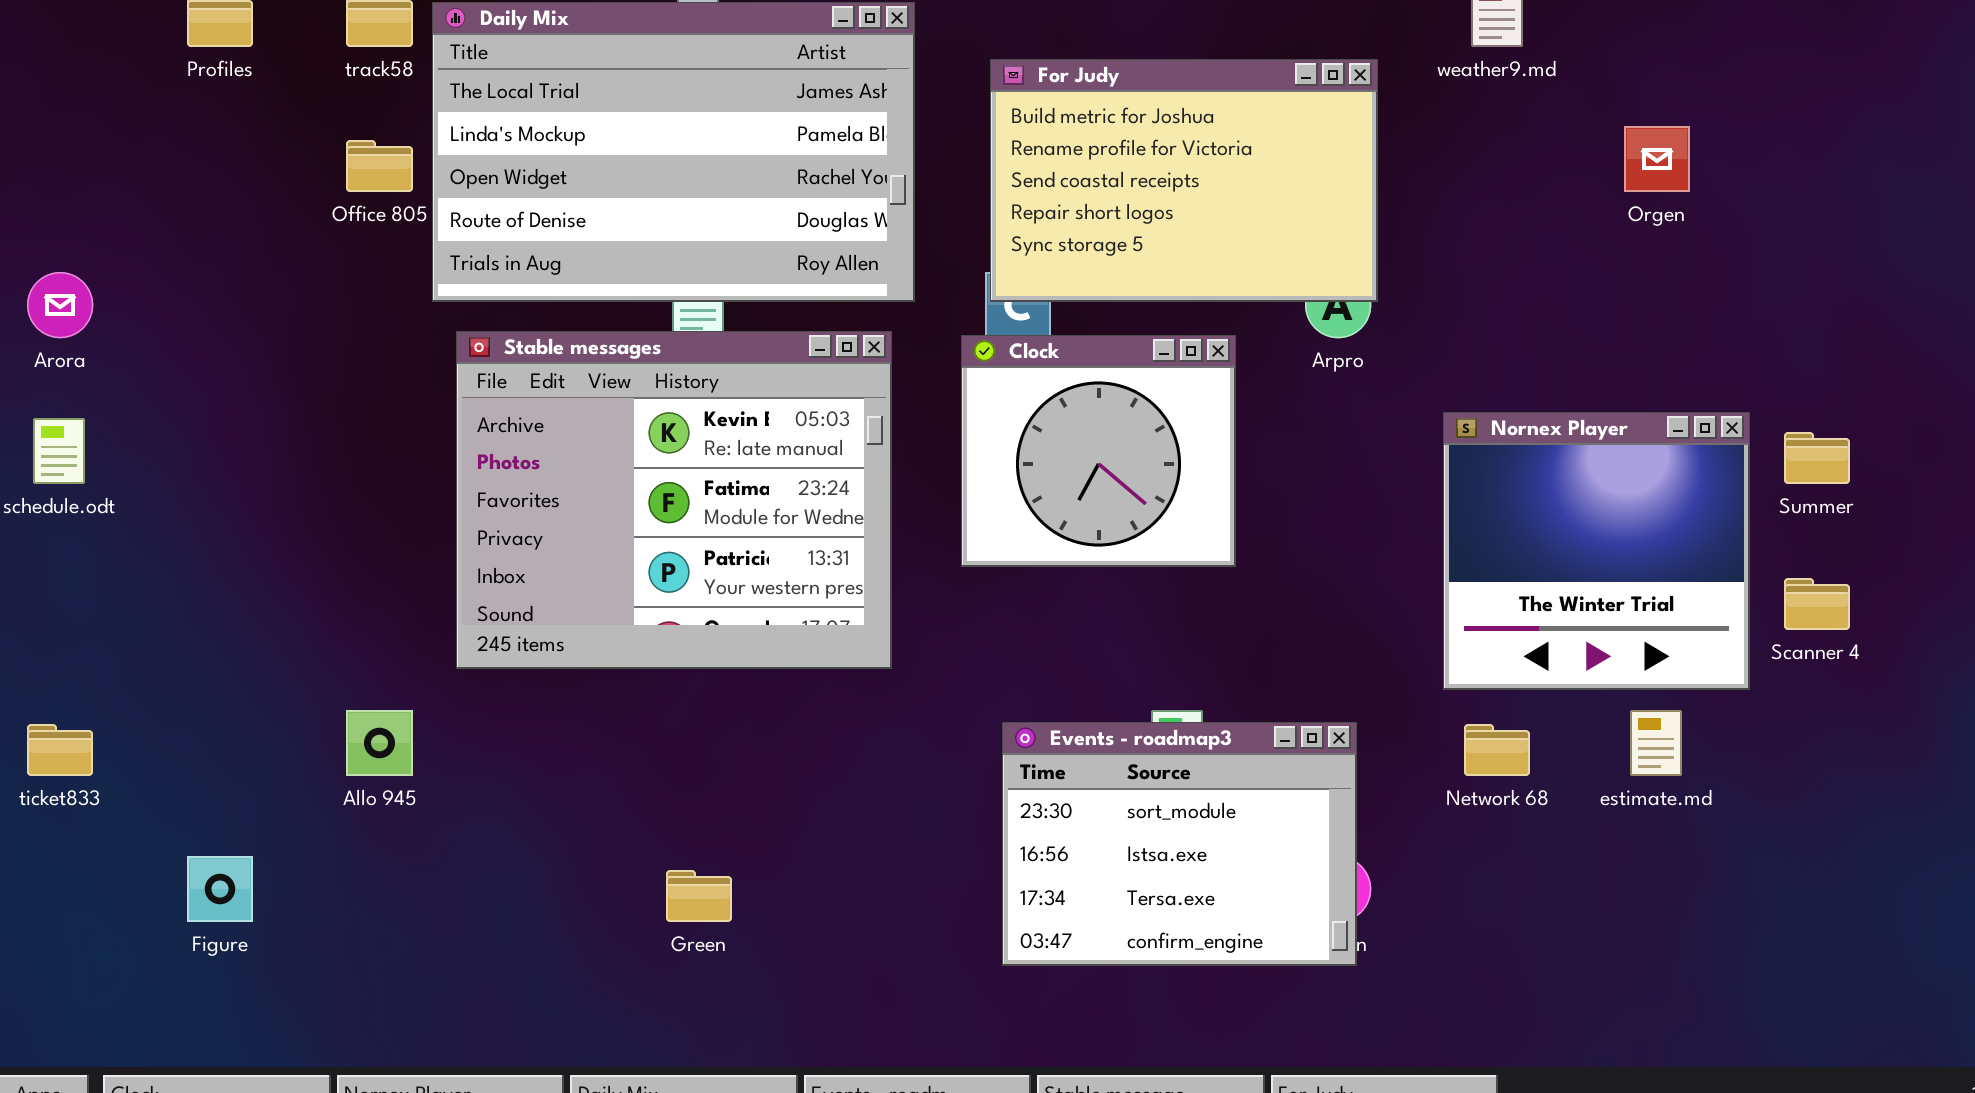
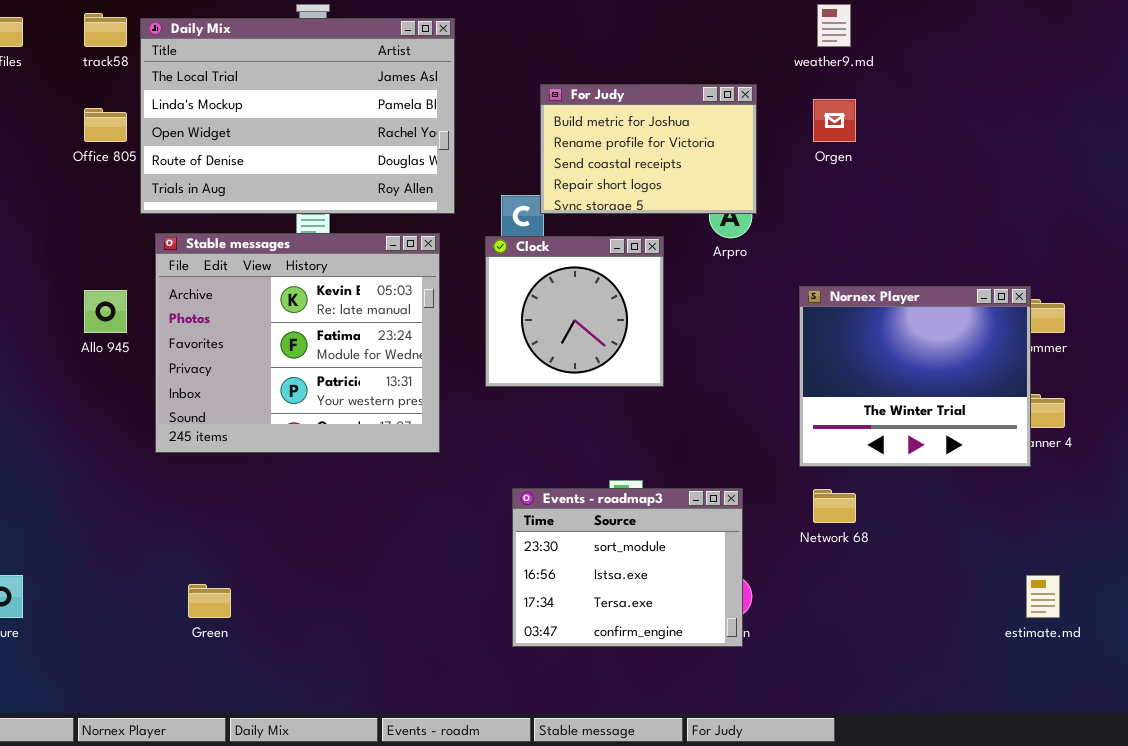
For Judy: [990,59,1378,302] -> [540,84,757,214], resized
Orgen: [1624,126,1690,192] -> [813,99,856,142], moved
Nornex Player: [1443,412,1750,690] -> [799,286,1031,467], resized
Allo 945: [346,710,413,776] -> [84,290,127,333], moved
estimate.md: [1630,710,1682,776] -> [1026,575,1060,618], moved
Green: [666,870,732,922] -> [188,584,231,618], moved

